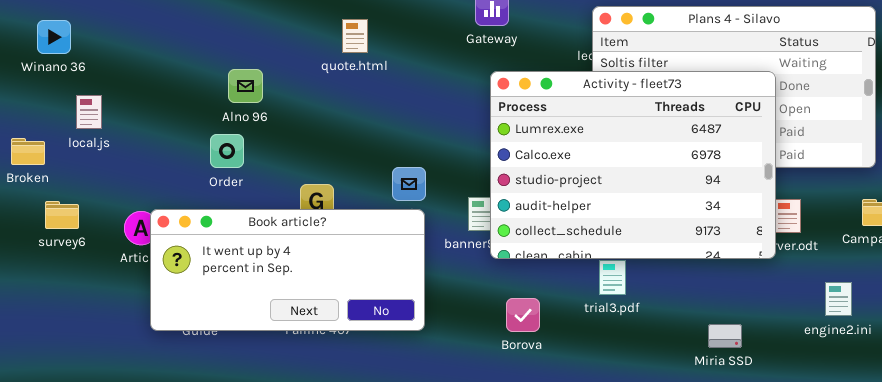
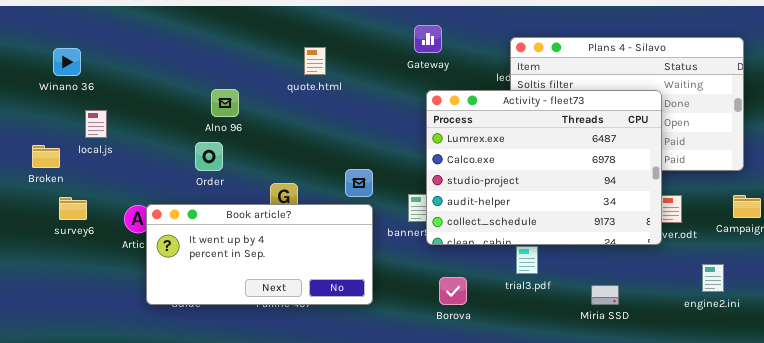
Miria SSD: [708,324,742,348] -> [591,285,619,305], moved

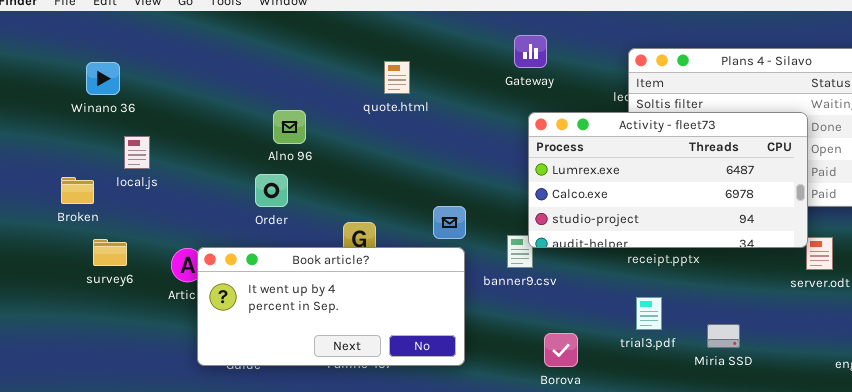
Activity - fleet73: [426,90,662,245] -> [528,112,808,248], resized
Miria SSD: [591,285,619,305] -> [707,324,740,348], moved

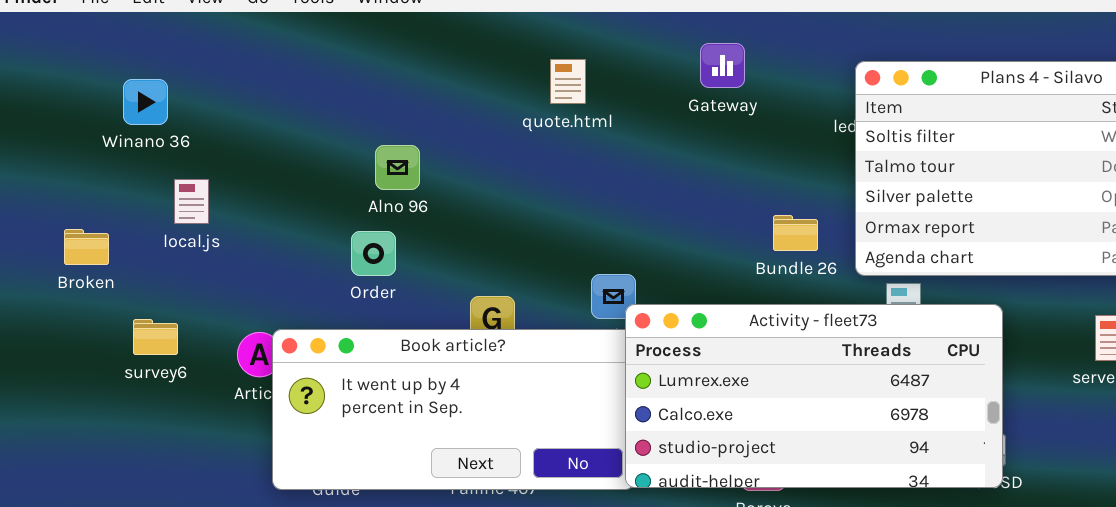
quote.html: [384,61,410,94] -> [550,59,586,104], moved
Activity - fleet73: [528,112,808,248] -> [625,304,1003,488], moved
Broken: [61,177,94,204] -> [64,229,109,265], moved

